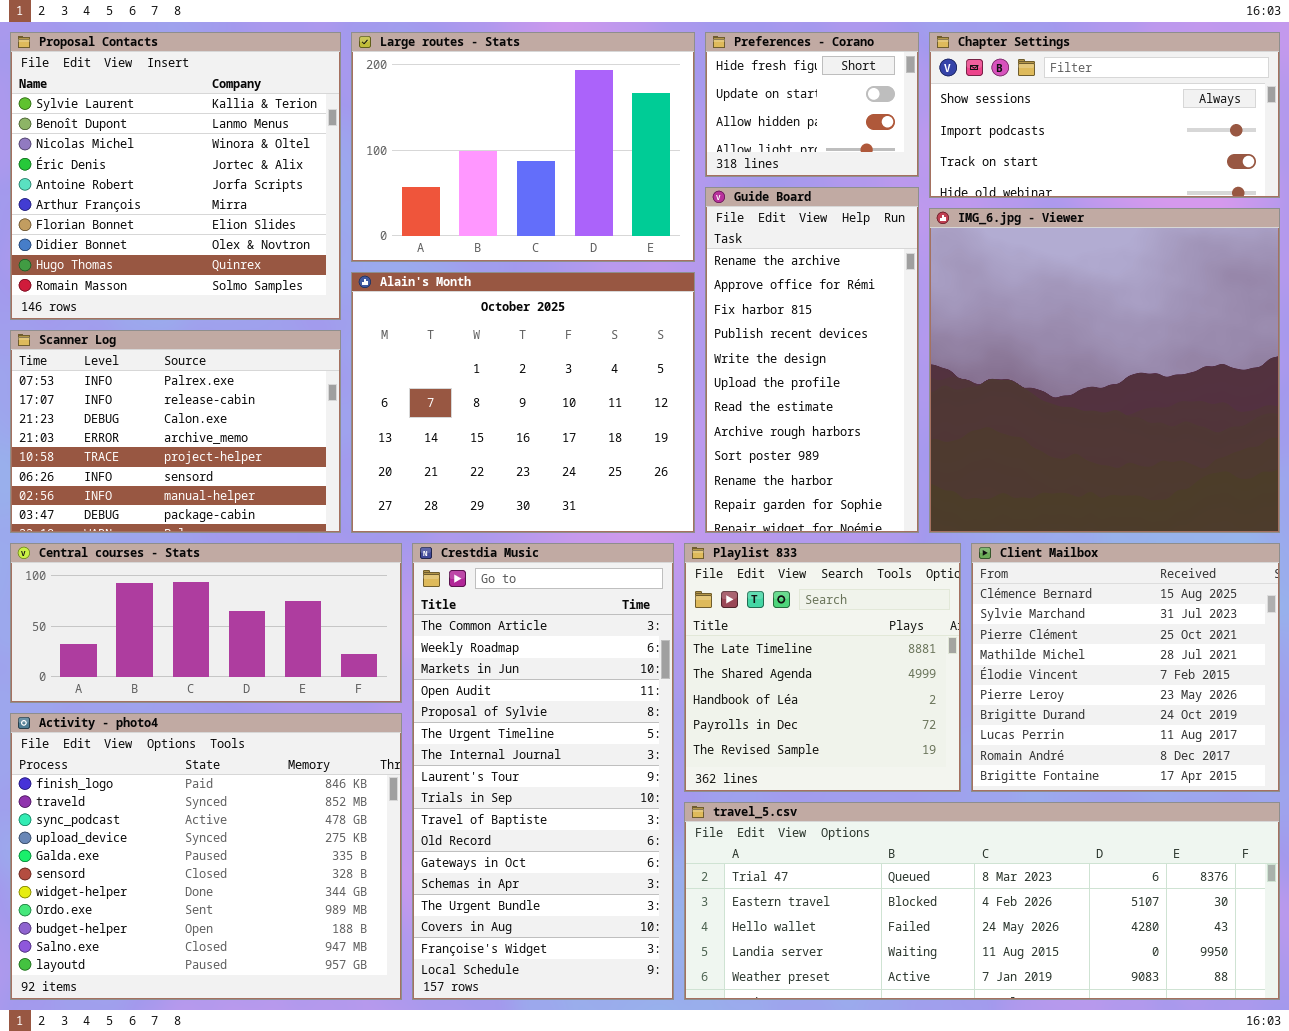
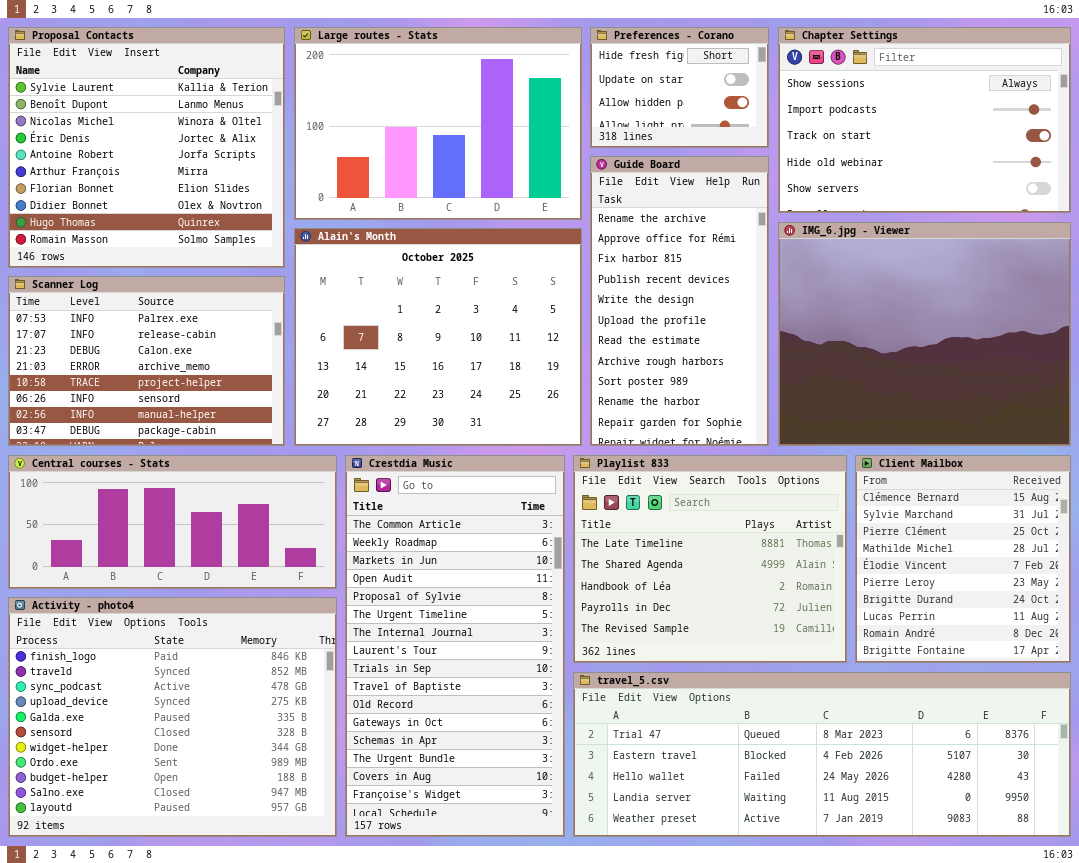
Chapter Settings: [929,32,1280,198] -> [778,27,1071,213], resized
IMG_6.jpg - Viewer: [929,208,1280,533] -> [778,222,1071,446], resized
Playlist 833: [684,543,961,792] -> [573,455,847,663], resized
Client Mailbox: [971,543,1280,792] -> [855,455,1071,663], resized

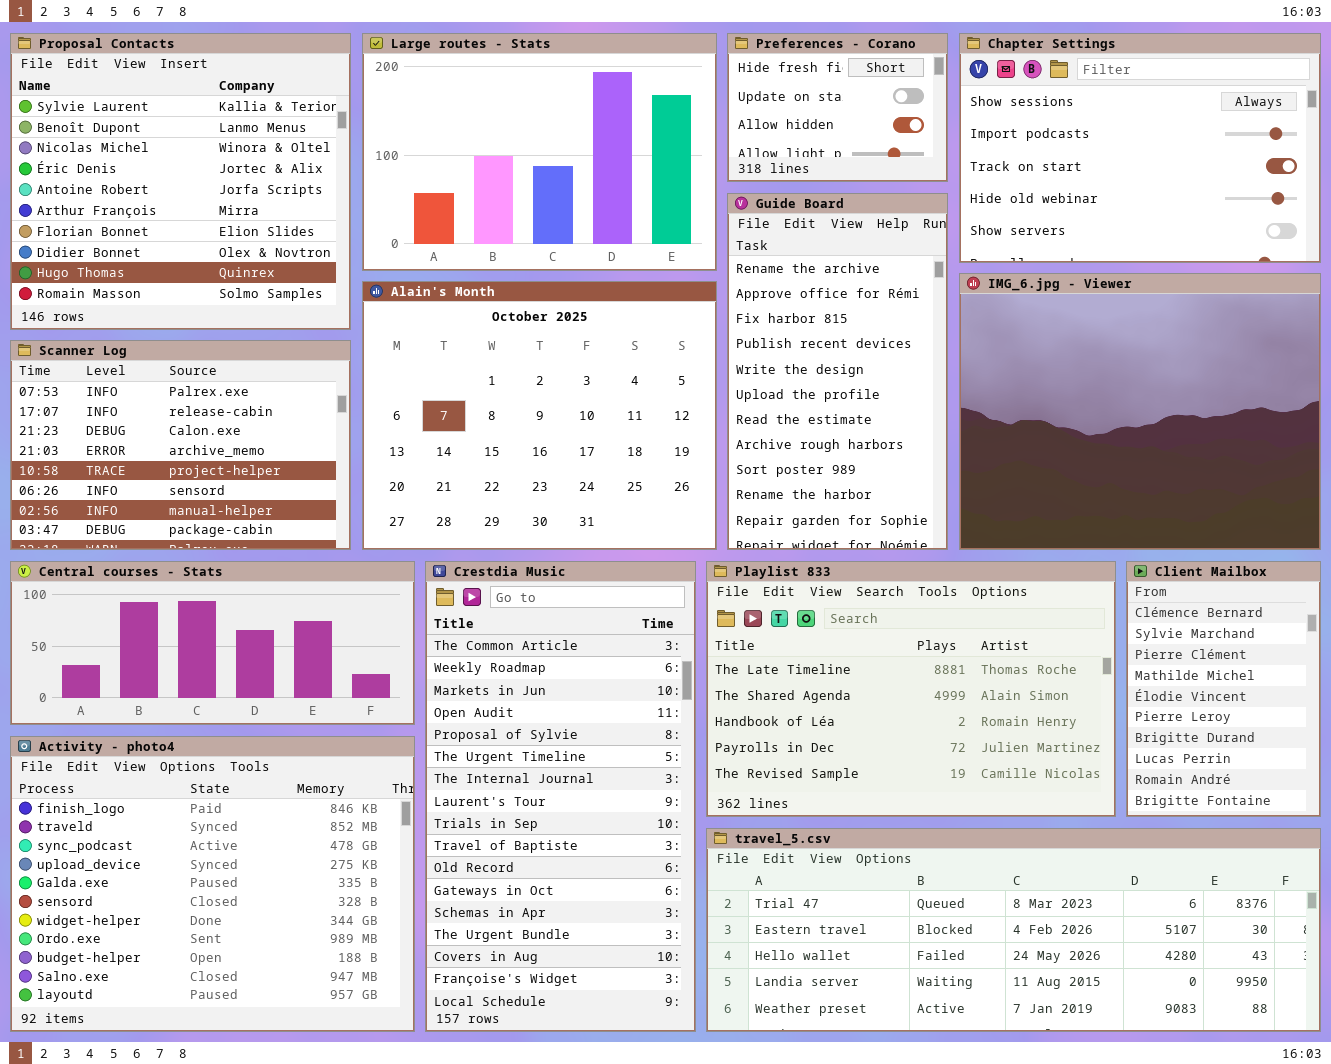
Playlist 833: [573,455,847,663] -> [706,561,1116,817], resized
Client Mailbox: [855,455,1071,663] -> [1126,561,1321,817], resized

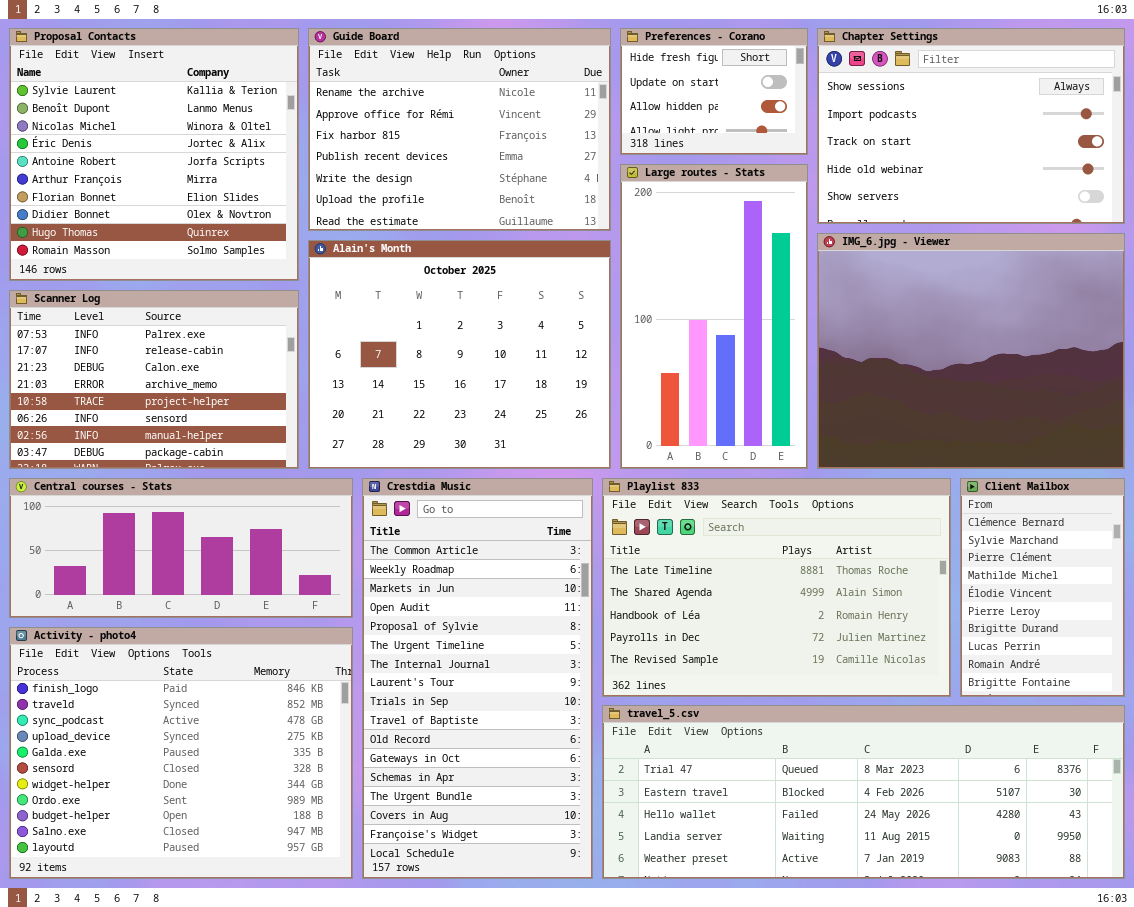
Large routes - Stats: [362,33,717,271] -> [620,164,808,469], moved, resized
Guide Board: [727,193,948,550] -> [308,28,611,231], moved, resized

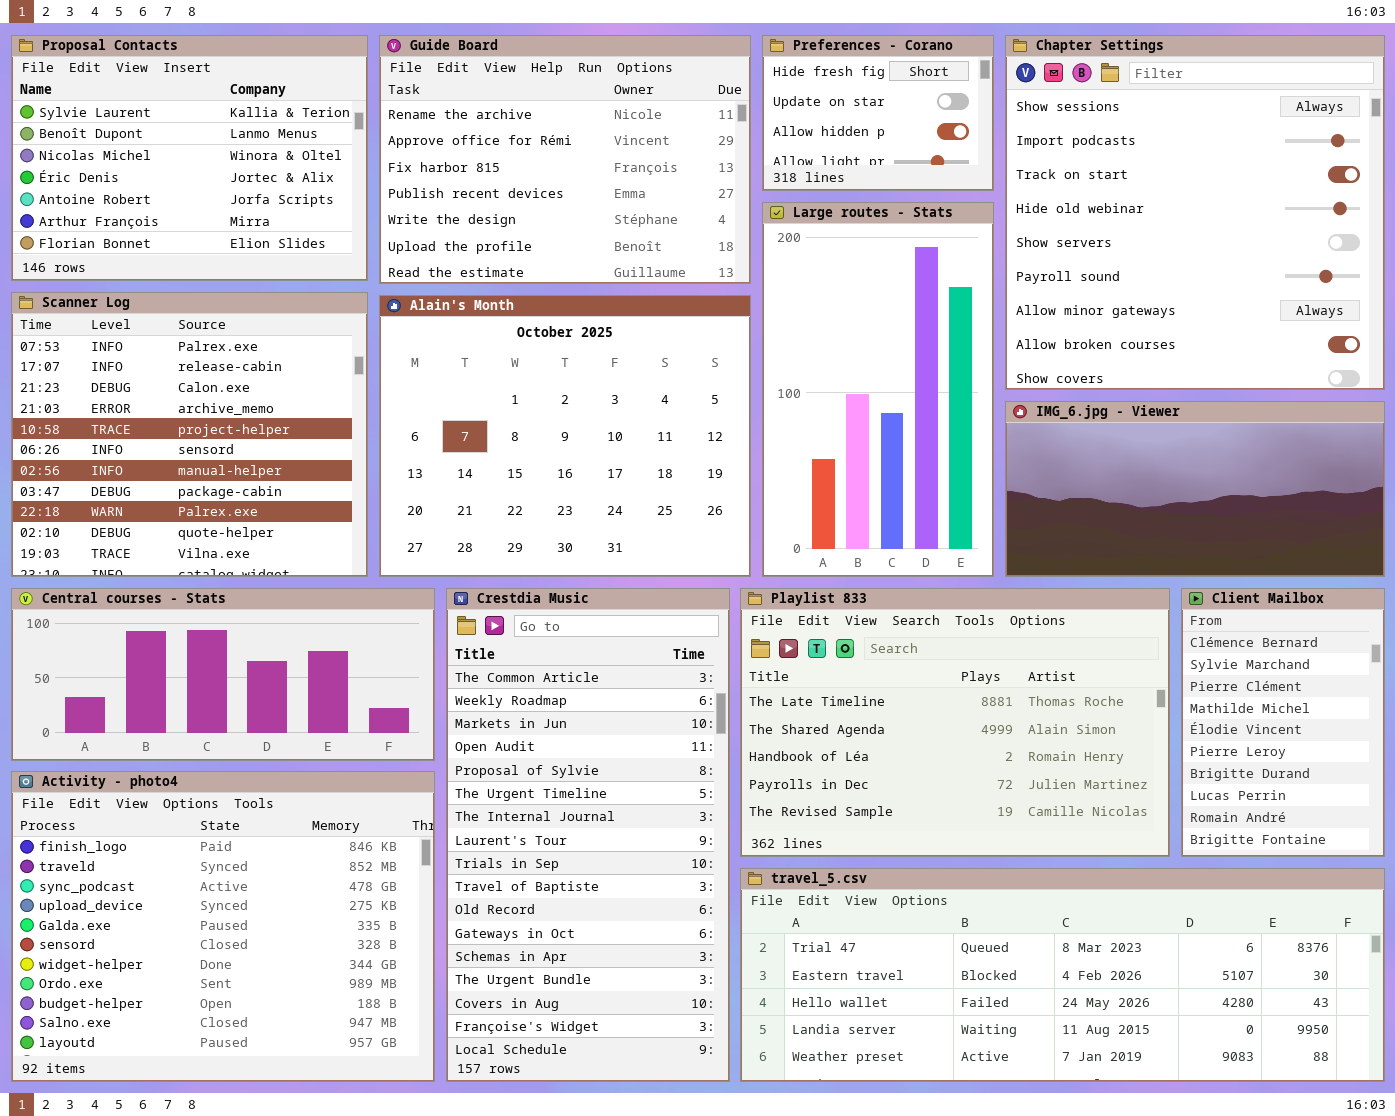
Proposal Contacts: [9,28,299,281] -> [11,35,368,281], resized
Chapter Settings: [817,28,1125,224] -> [1005,35,1385,390], resized
IMG_6.jpg - Viewer: [817,233,1125,469] -> [1005,401,1385,577], resized
Scanner Log: [9,290,299,469] -> [11,292,368,577], resized

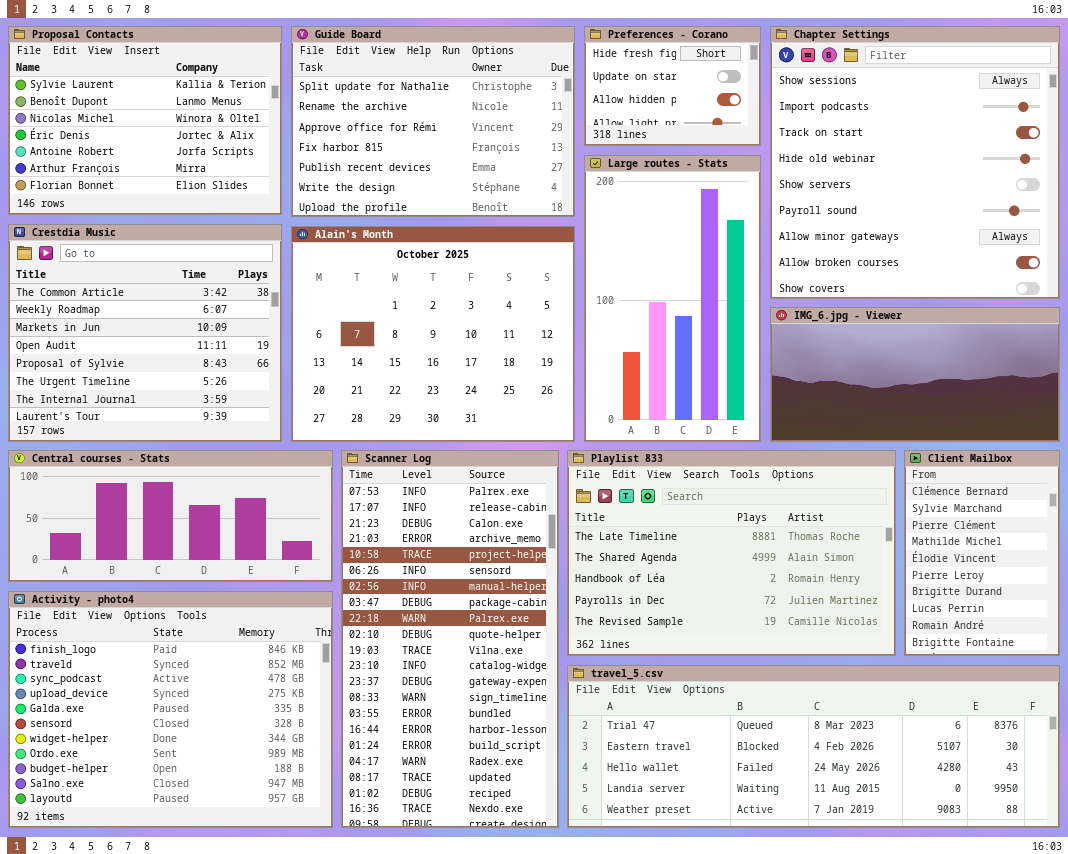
Guide Board: [379,35,751,284] -> [291,26,575,217], scrolled up 1 row
Scanner Log: [11,292,368,577] -> [341,450,559,828], moved, resized
Crestdia Music: [446,588,730,1082] -> [8,224,282,442], moved, resized

